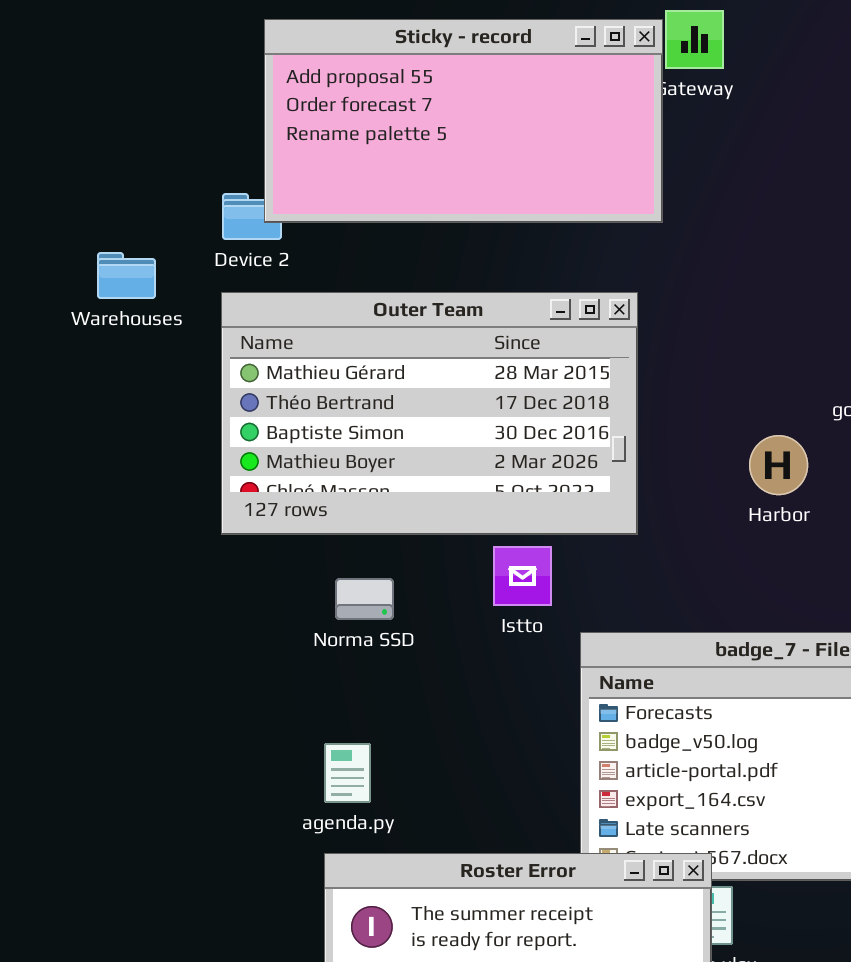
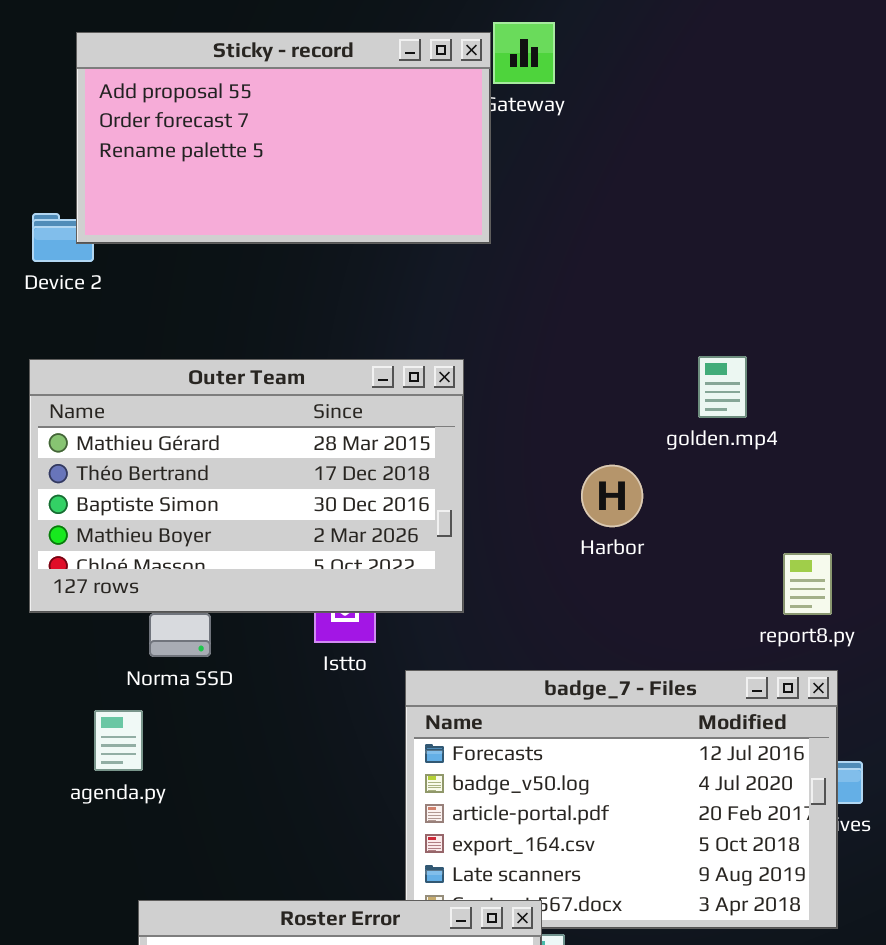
Outer Team: [221,292,638,535] -> [29,359,464,613], moved
agenda.py: [324,743,371,803] -> [94,710,143,771], moved

